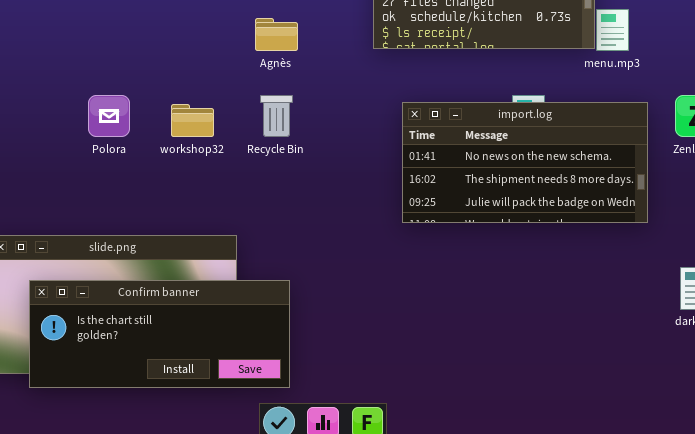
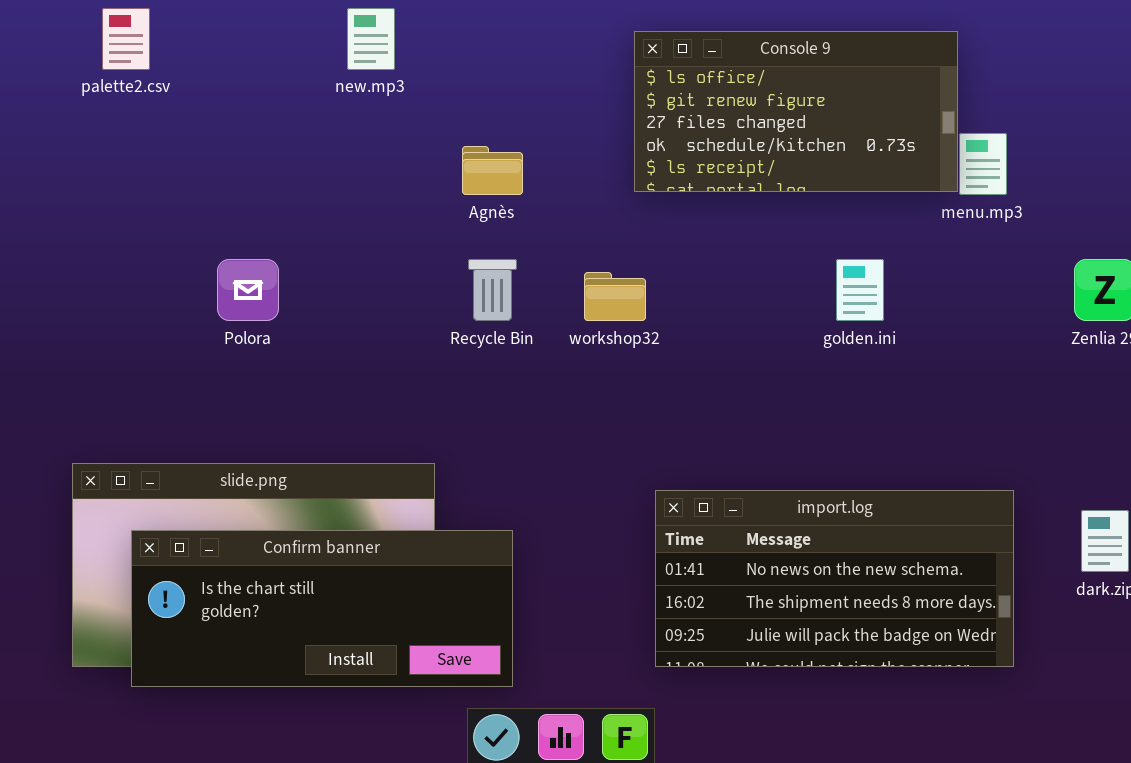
import.log: [402,102,648,223] -> [655,490,1014,667], moved
workshop32: [171,104,214,137] -> [584,272,646,321], moved

